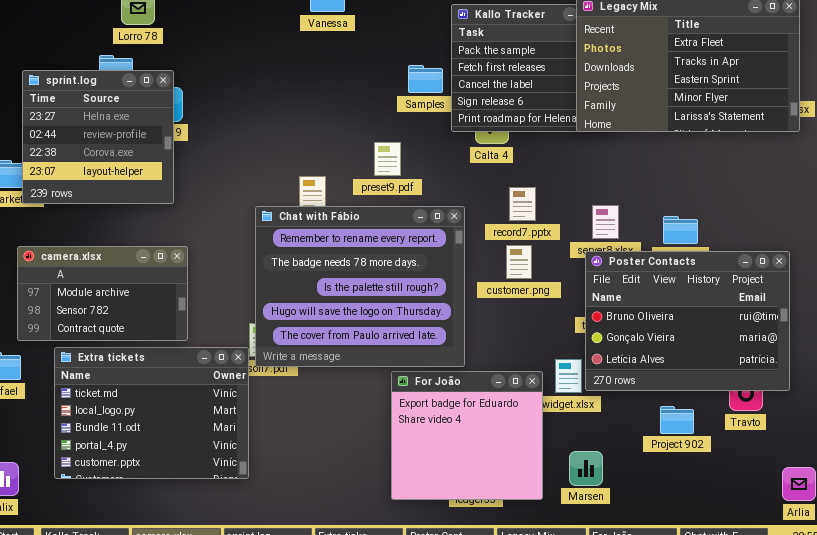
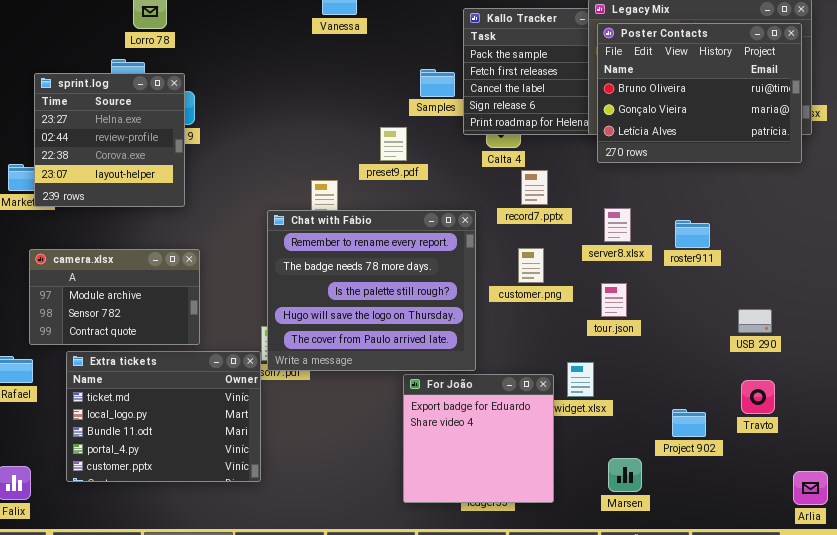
preset9.pdf: [374,142,401,176] -> [380,127,407,161], moved
record7.pptx: [509,187,536,221] -> [521,170,548,205], moved
Poster Contacts: [585,251,790,391] -> [597,23,802,163], moved
Marsen: [569,451,603,486] -> [608,458,642,492], moved

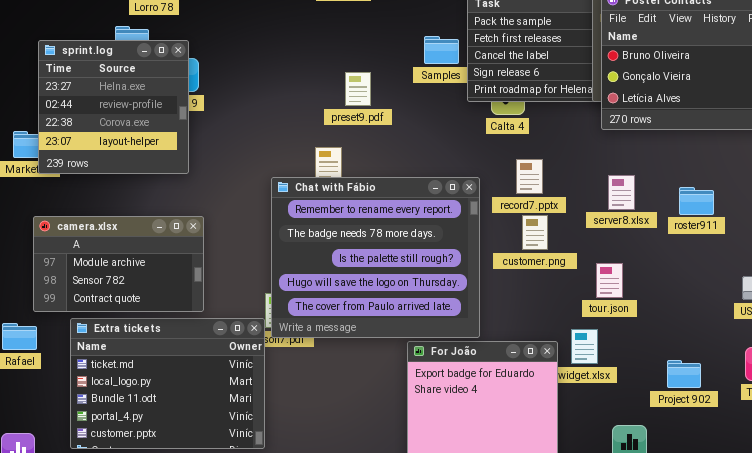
preset9.pdf: [380,127,407,161] -> [345,72,371,106], moved
record7.pptx: [521,170,548,205] -> [516,159,543,194], moved
tour.json: [601,283,627,317] -> [596,263,623,298], moved
Project 902: [672,409,706,437] -> [667,360,701,388], moved

